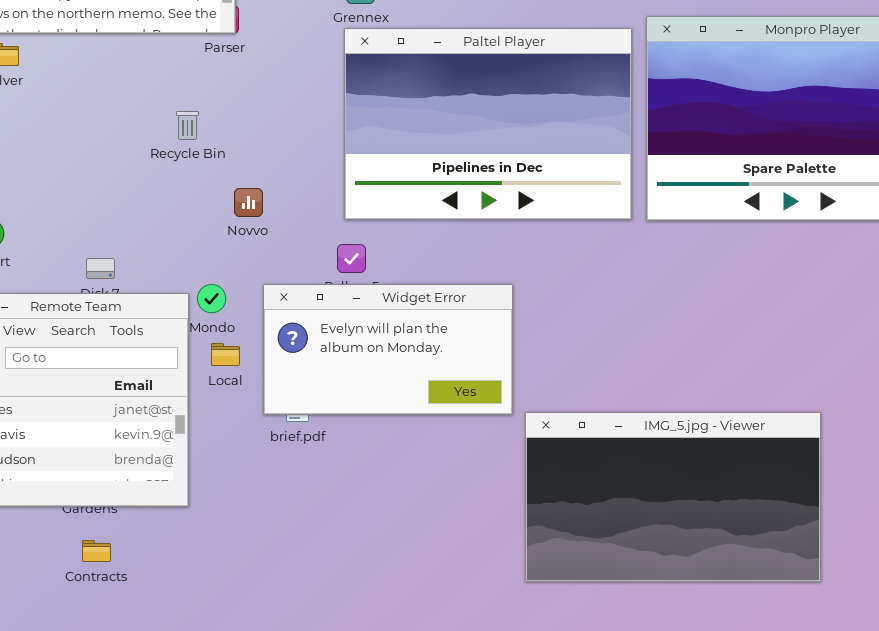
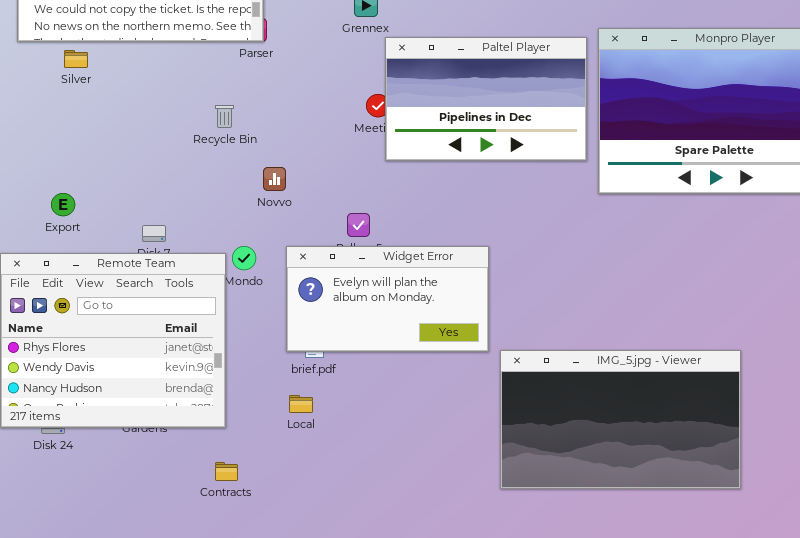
Paltel Player: [344,28,632,220] -> [385,37,587,161], resized
Local: [211,343,240,366] -> [289,395,313,413], moved
Contracts: [82,540,111,562] -> [215,462,238,481], moved

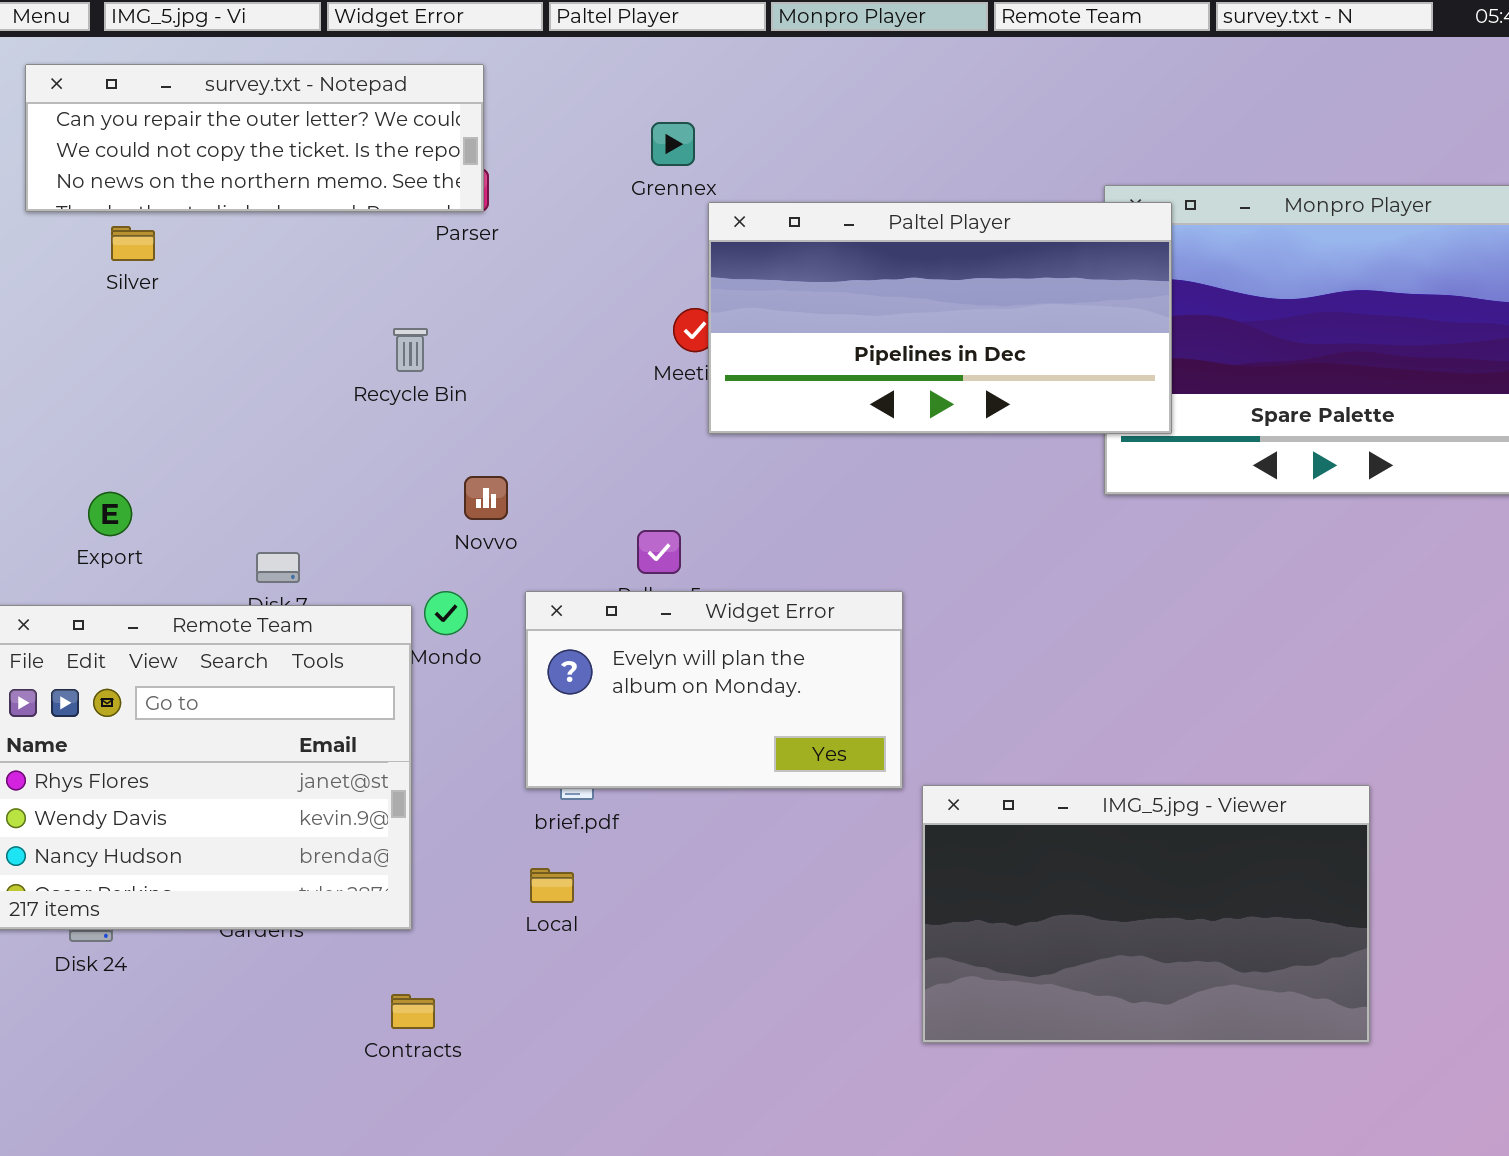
Paltel Player: [385,37,587,161] -> [708,202,1172,434], resized
Novvo: [263,167,286,191] -> [464,476,508,520], moved

